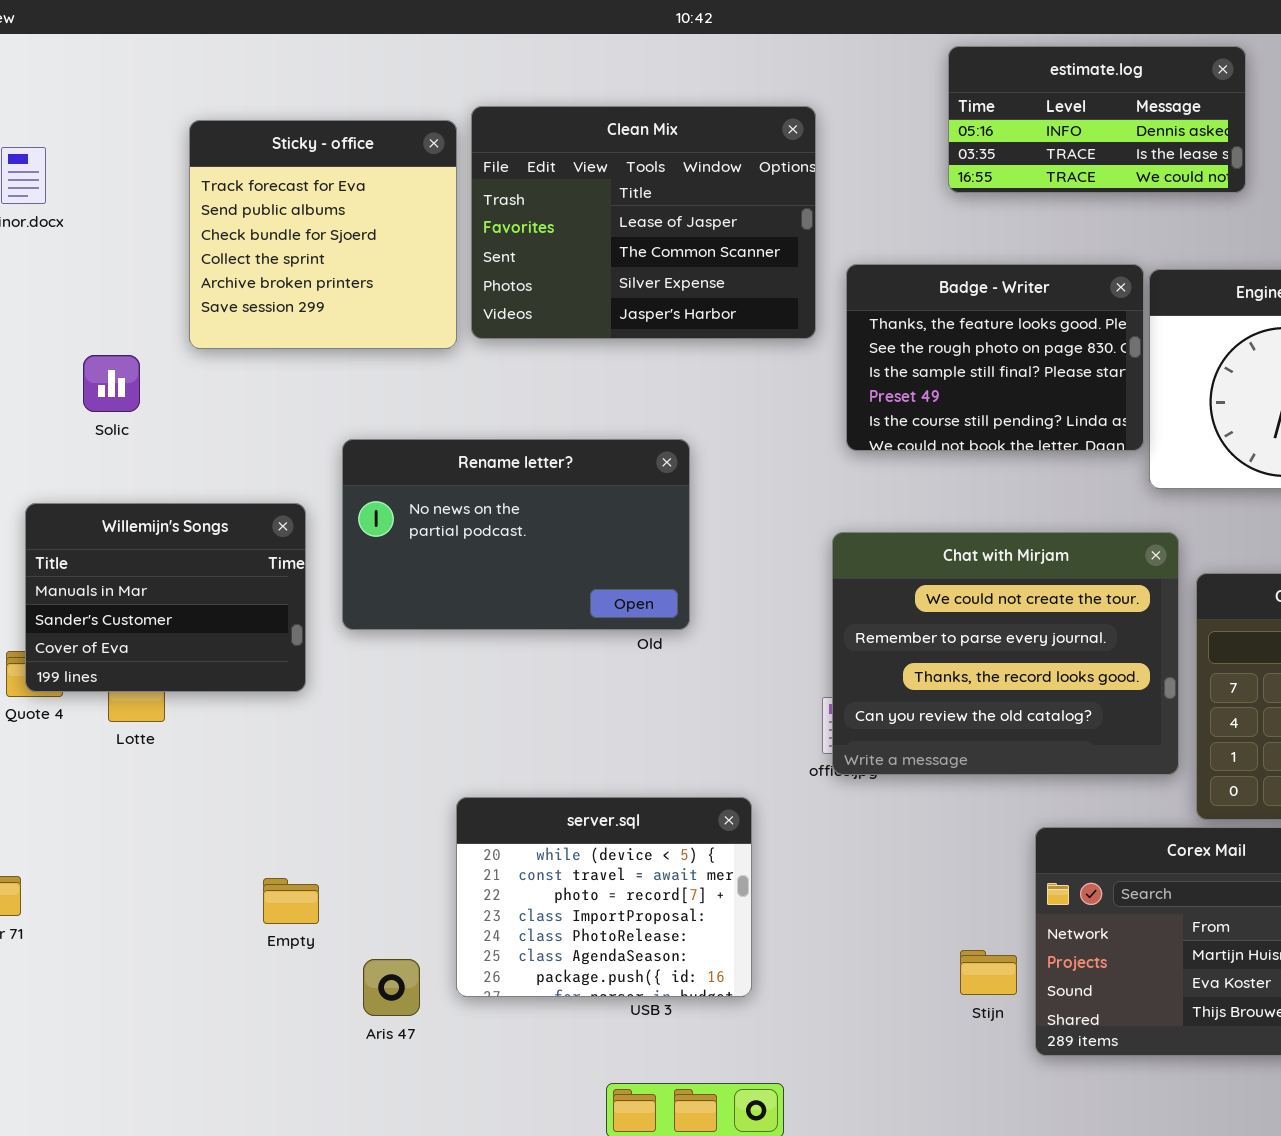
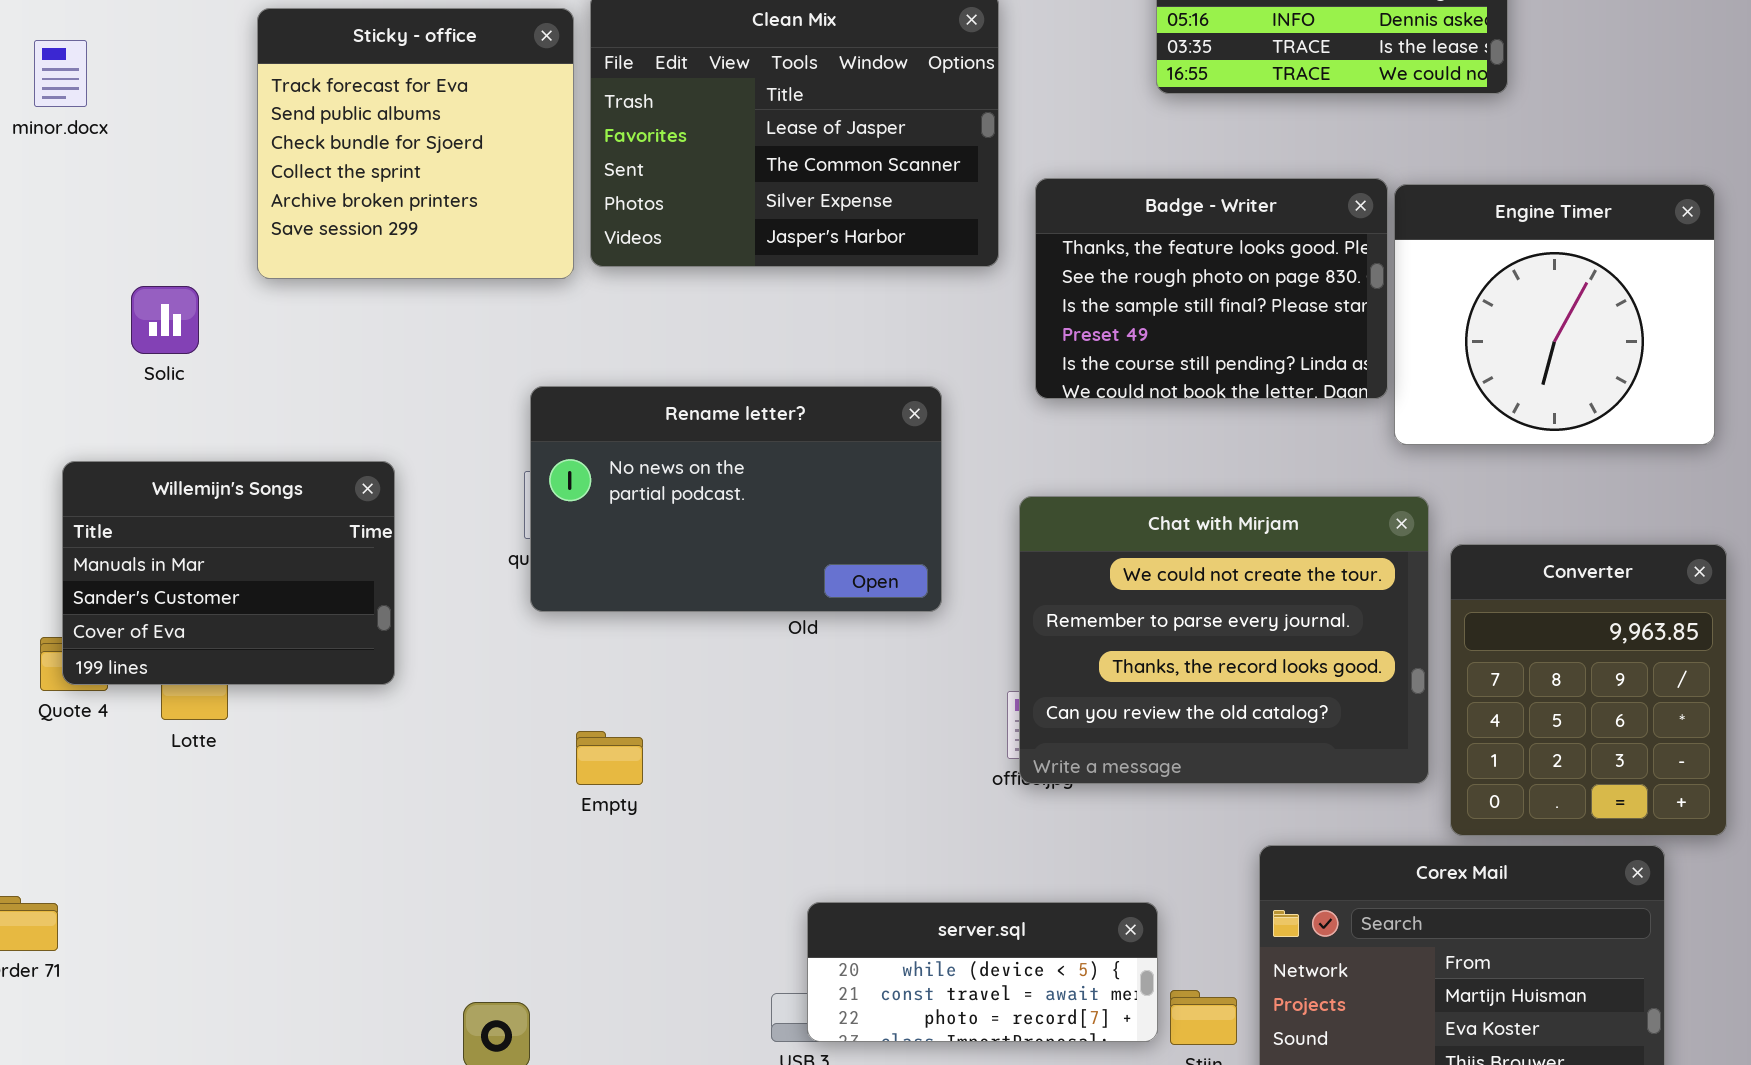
Rename letter?: [342,439,690,630] -> [530,386,942,612], moved
server.sql: [456,797,752,997] -> [807,902,1158,1042], moved, resized
Empty: [263,878,319,924] -> [576,731,643,785], moved

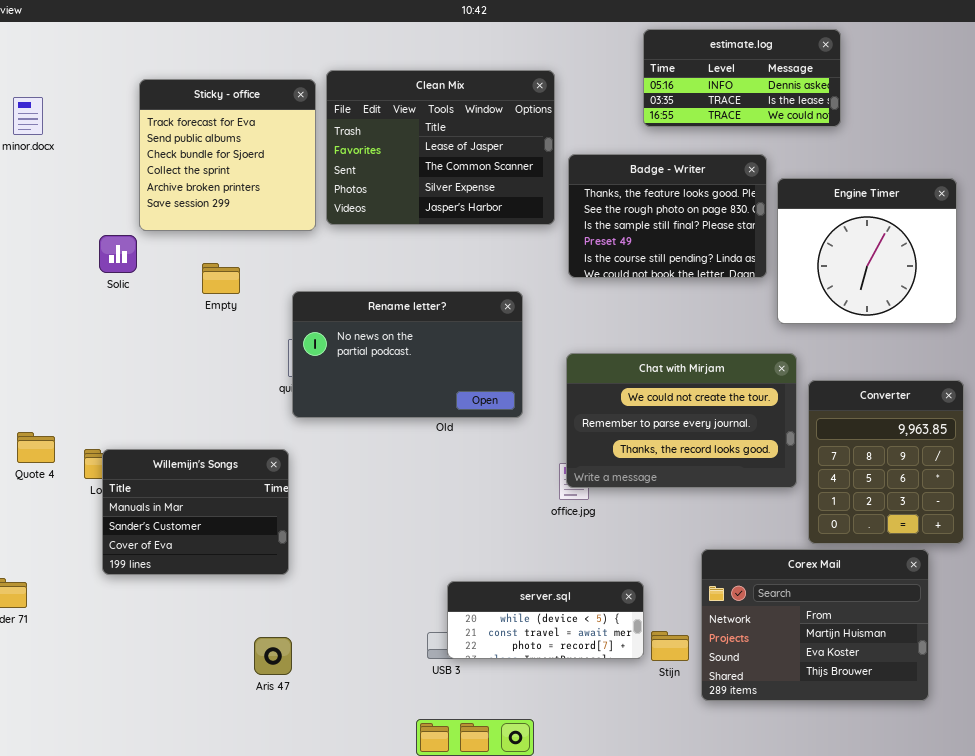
Badge - Writer: [1035,178,1388,399] -> [568,154,767,278], moved
Solic: [131,286,199,354] -> [99,235,137,273], moved
Willemijn's Songs: [62,461,395,685] -> [102,449,289,575], moved
Chat with Mirjam: [1019,496,1429,784] -> [566,353,797,488], resized
Empty: [576,731,643,785] -> [202,263,240,294], moved

